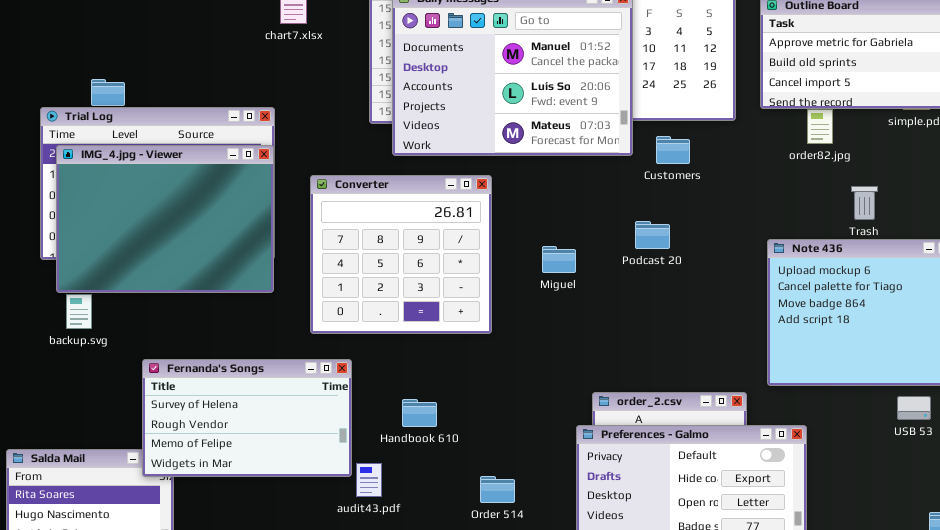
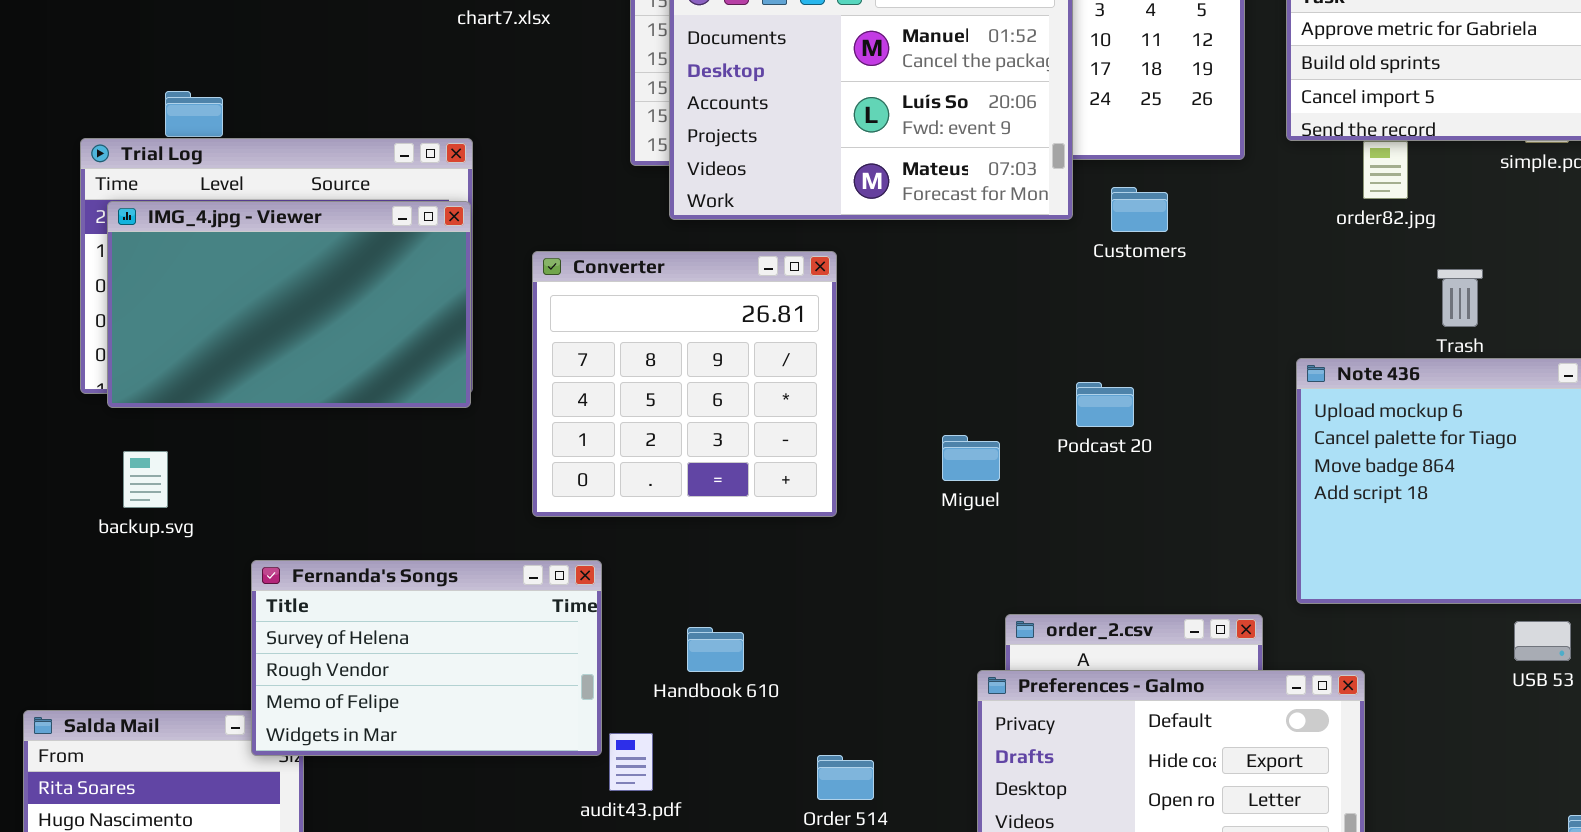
IMG_4.jpg - Viewer: [56,145,274,293] -> [107,201,471,408], resized
Podcast 20: [635,221,670,249] -> [1076,382,1134,427], moved
Miguel: [542,246,576,273] -> [942,435,1000,481], moved

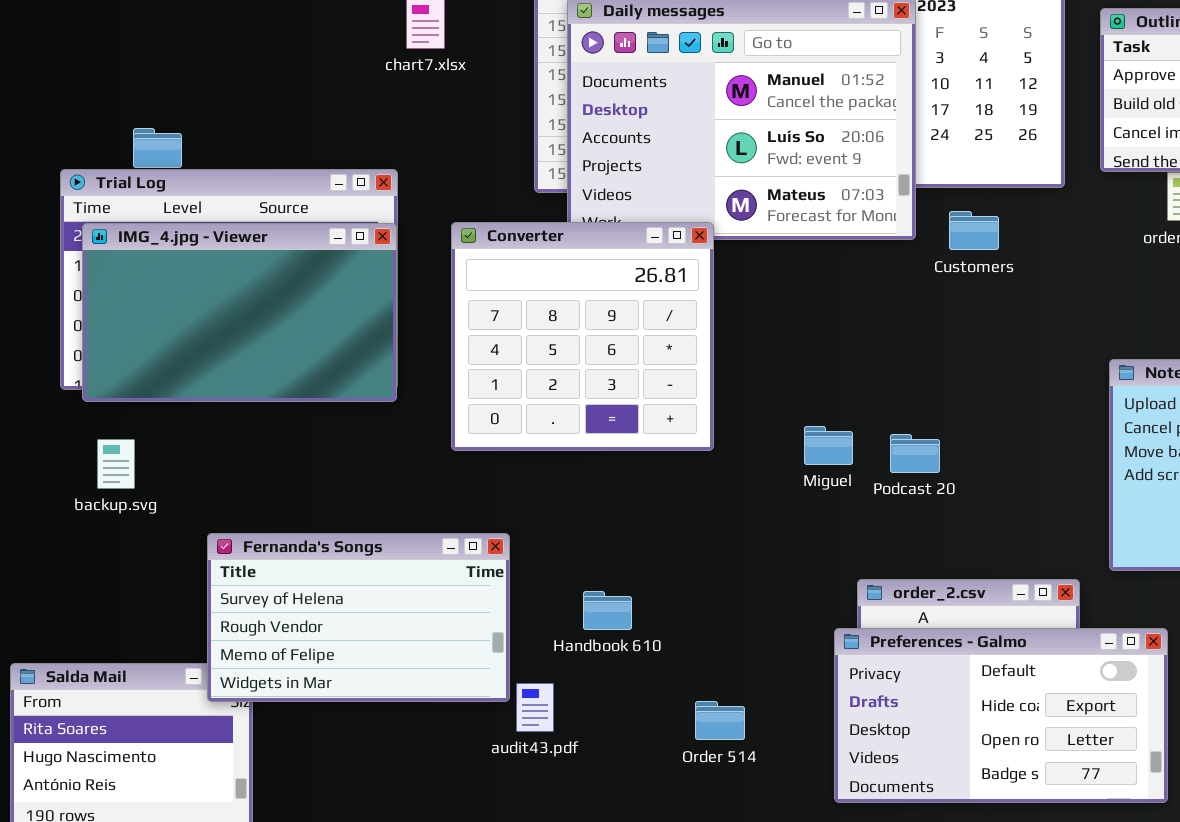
Converter: [532,251,837,517] -> [451,222,714,451], moved
Podcast 20: [1076,382,1134,427] -> [890,434,940,473], moved

